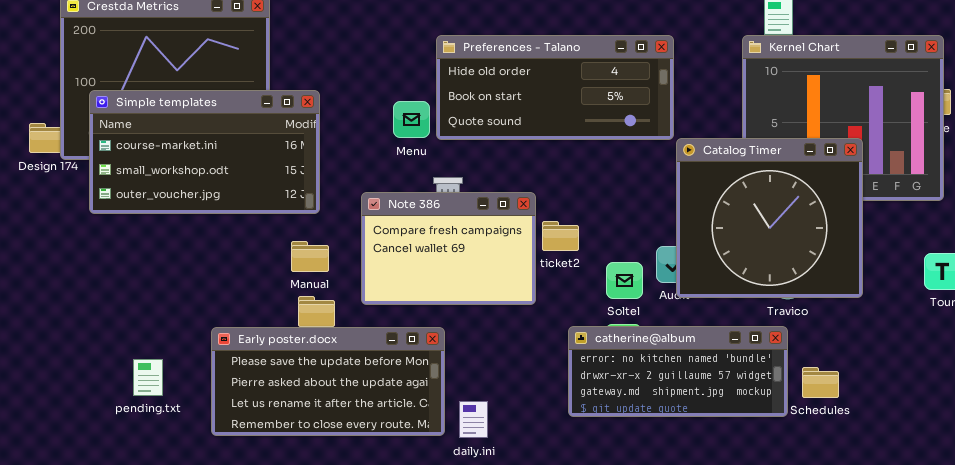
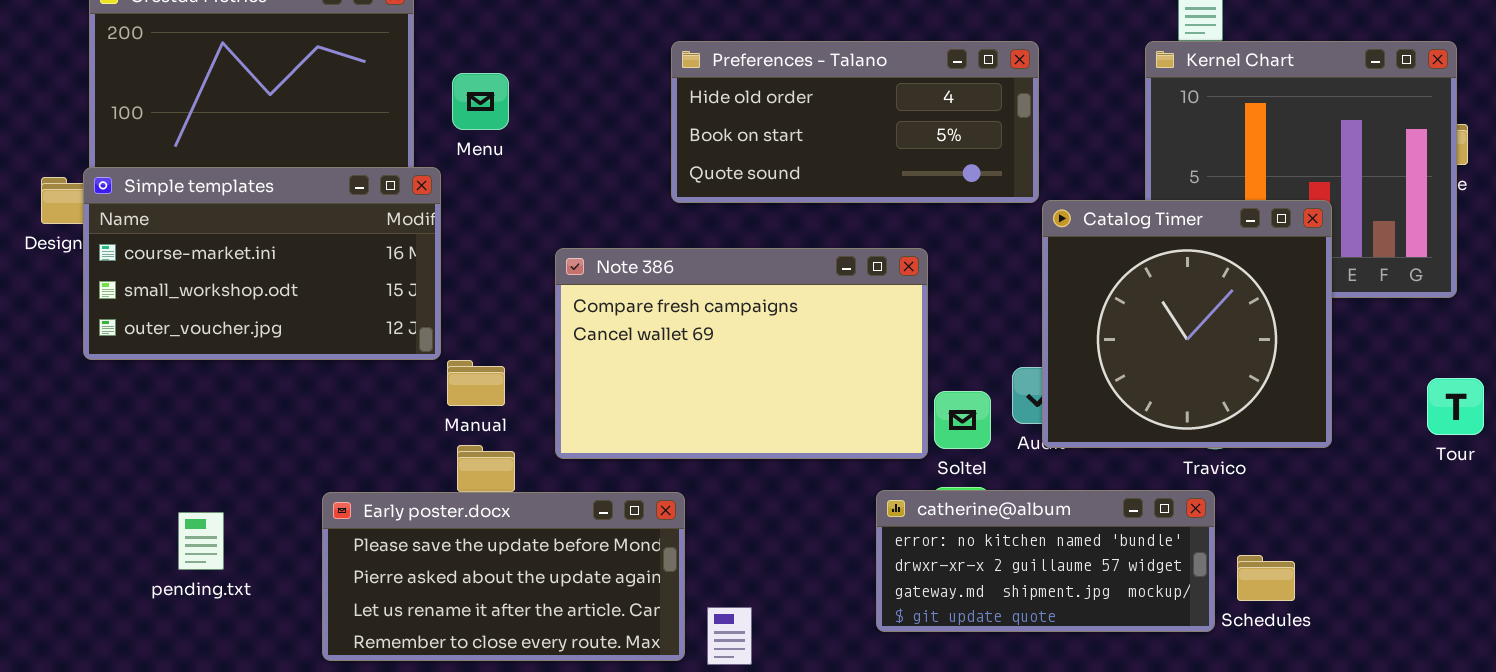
Simple templates: [89,90,320,214] -> [83,167,441,360], moved
Menu: [393,101,430,138] -> [452,73,509,130], moved
Note 386: [361,192,536,305] -> [555,248,928,459], resized
pending.txt: [133,359,163,396] -> [178,512,224,570], moved

